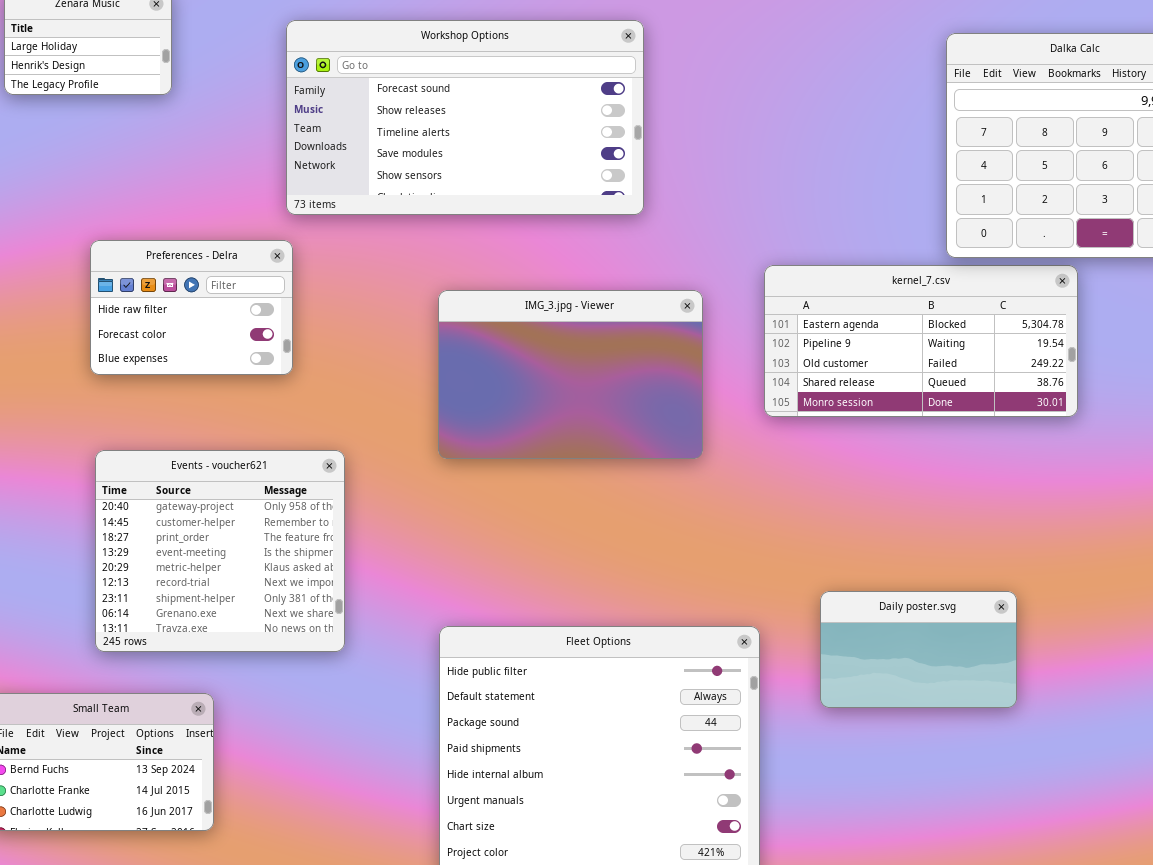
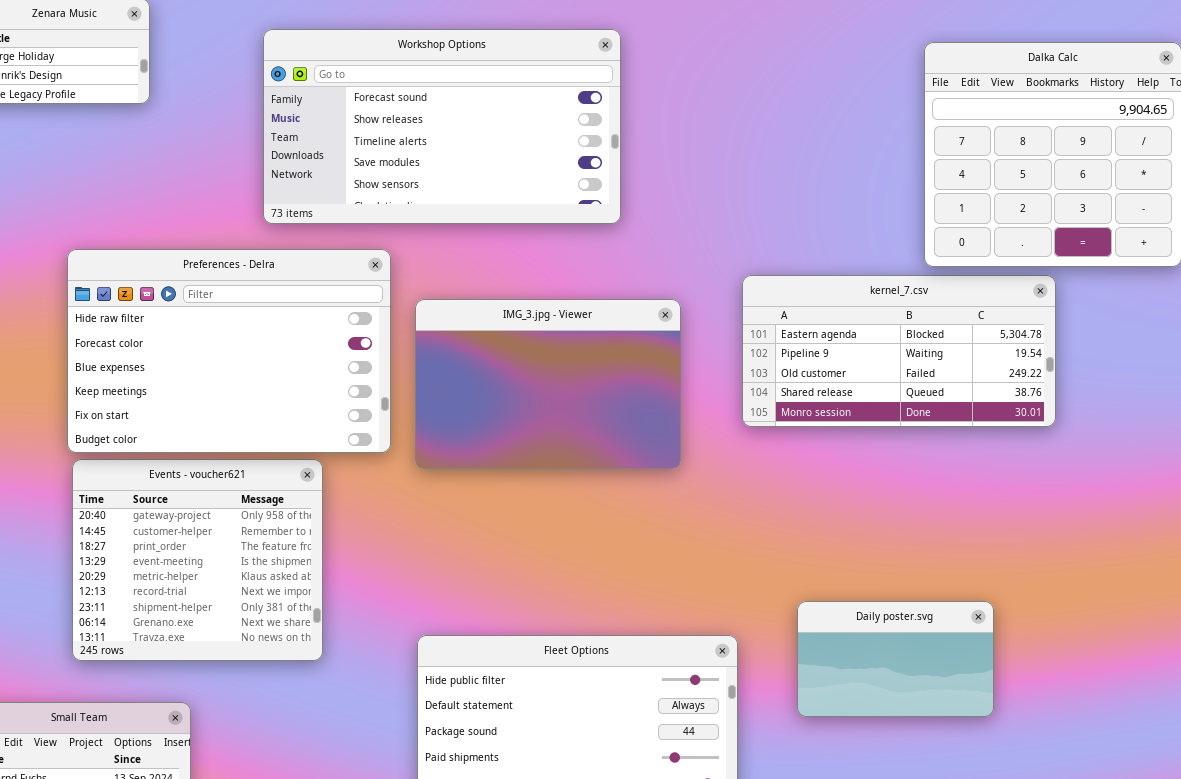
Preferences - Delra: [90,240,293,375] -> [67,249,391,453], resized

